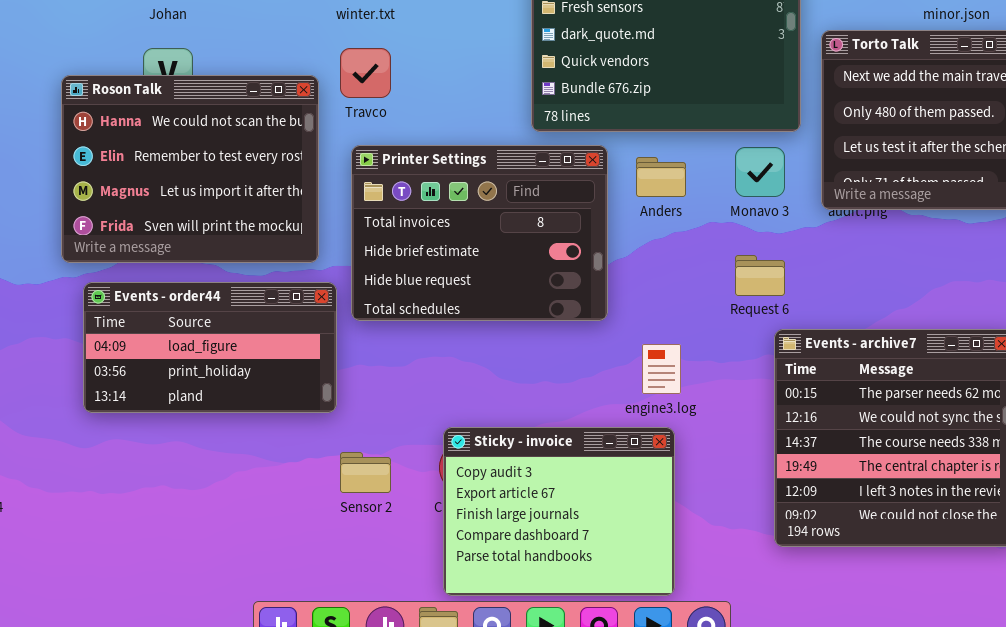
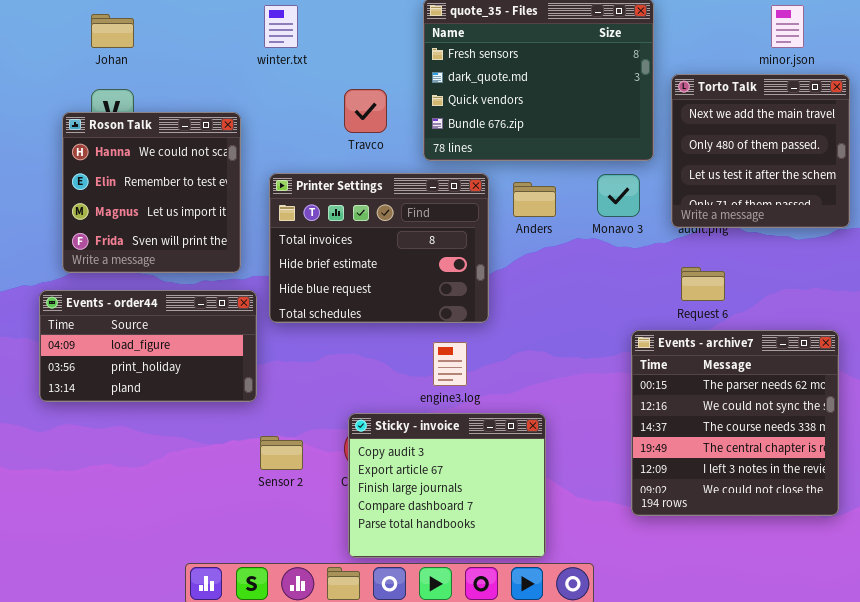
Travco: [340,48,391,98] -> [344,89,387,133], moved
Roson Talk: [61,75,319,263] -> [62,112,241,273], resized
Request 6: [735,255,785,296] -> [681,267,725,301], moved
engine3.log: [642,344,681,394] -> [433,342,467,386], moved

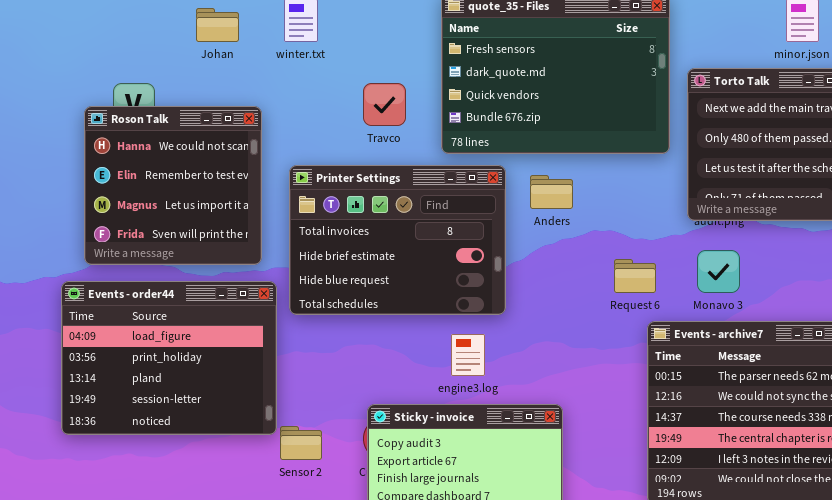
Johan: [91,14,134,48] -> [196,8,239,42], moved
Monavo 3: [597,174,640,217] -> [697,250,740,293], moved
Request 6: [681,267,725,301] -> [614,259,656,293], moved
Events - order44: [39,290,257,402] -> [61,281,277,435], resized

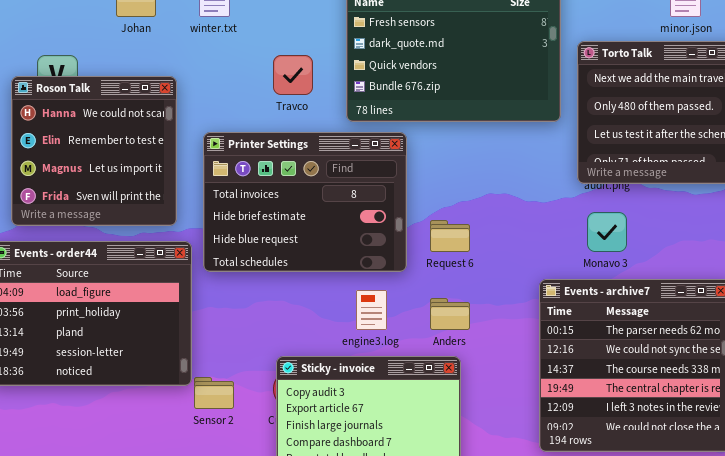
Anders: [530,175,573,209] -> [430,298,470,330], moved
Request 6: [614,259,656,293] -> [430,220,470,252], moved

